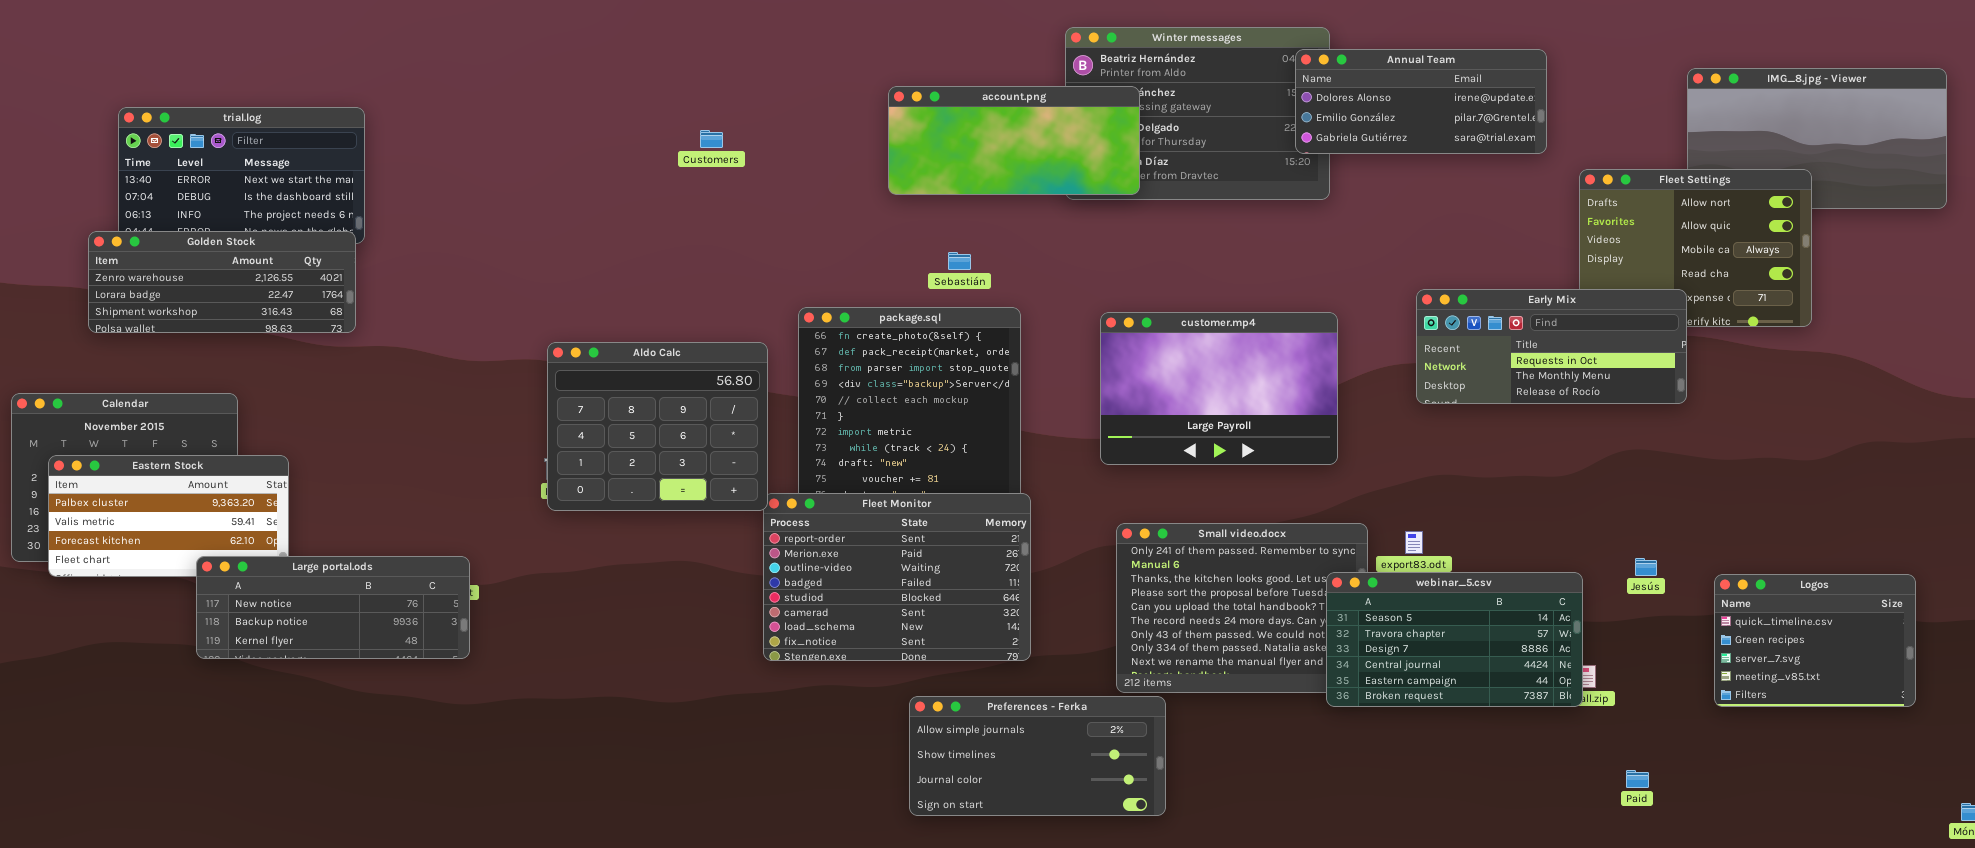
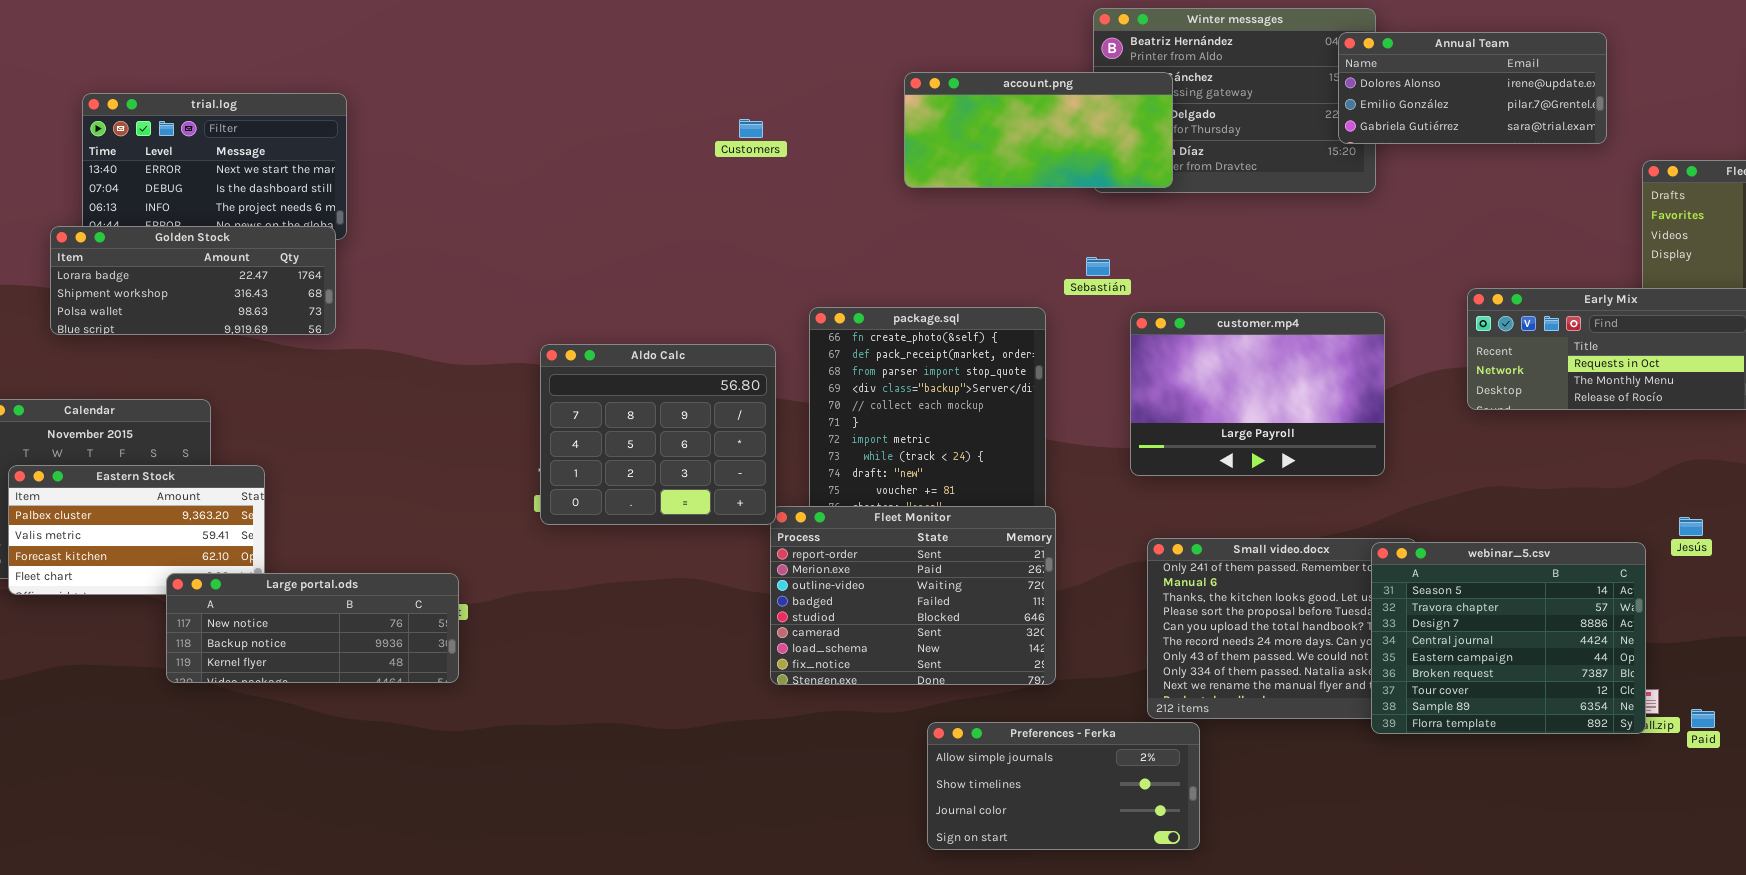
Customers: [700,130,723,148] -> [739,119,763,138], moved
Golden Stock: [88,231,356,333] -> [50,226,336,335], scrolled down 1 row
Sebastián: [948,252,971,270] -> [1086,257,1110,276], moved
Jesús: [1635,558,1657,576] -> [1679,517,1703,536], moved
webinar_5.csv: [1326,572,1583,707] -> [1371,542,1646,734], resized
Paid: [1626,770,1649,788] -> [1691,709,1715,728], moved

